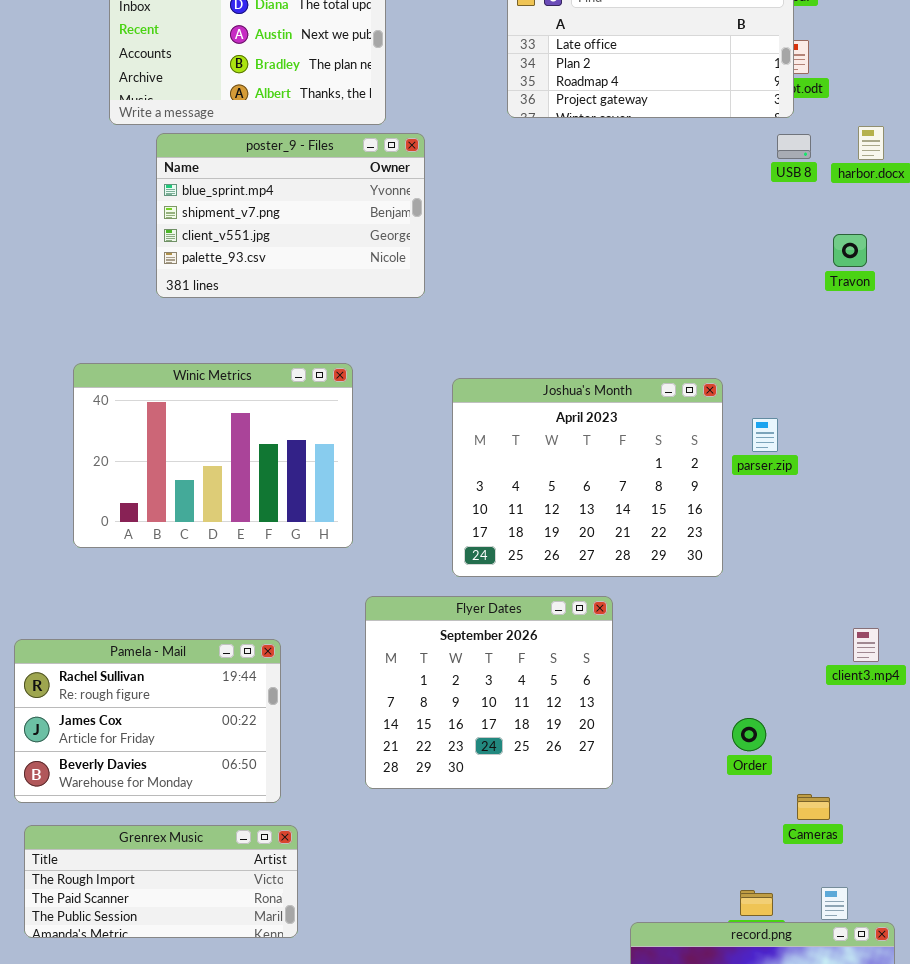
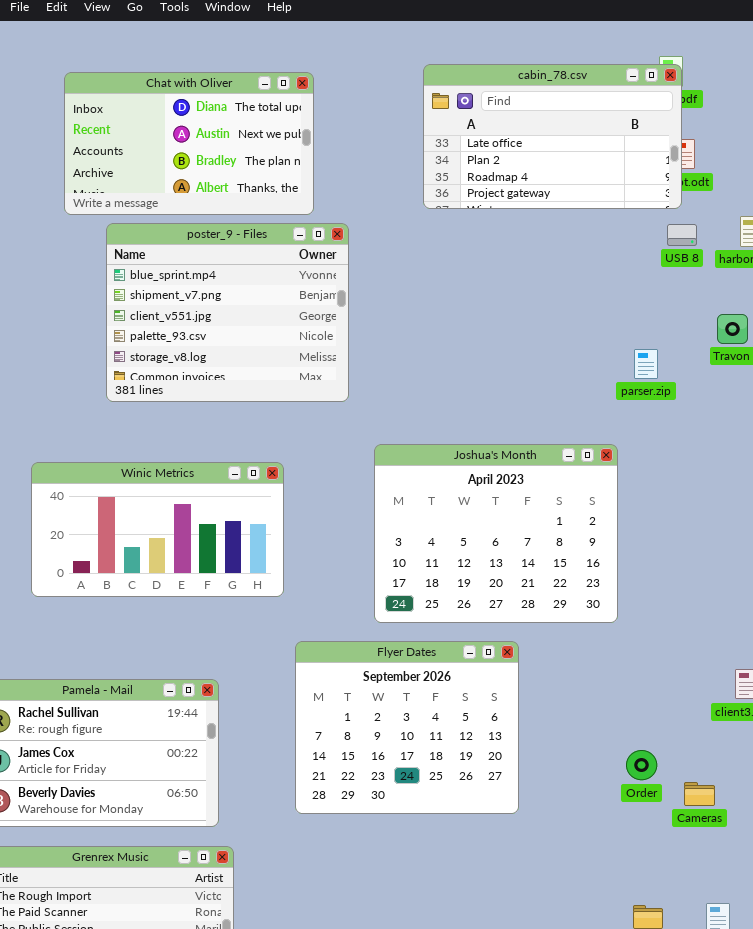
poster_9 - Files: [156,133,425,298] -> [106,223,349,402], resized
Winic Metrics: [73,363,353,548] -> [31,462,284,597], resized
parser.zip: [752,418,778,452] -> [634,349,658,379], moved
Cameras: [797,794,830,820] -> [684,782,715,806], moved

